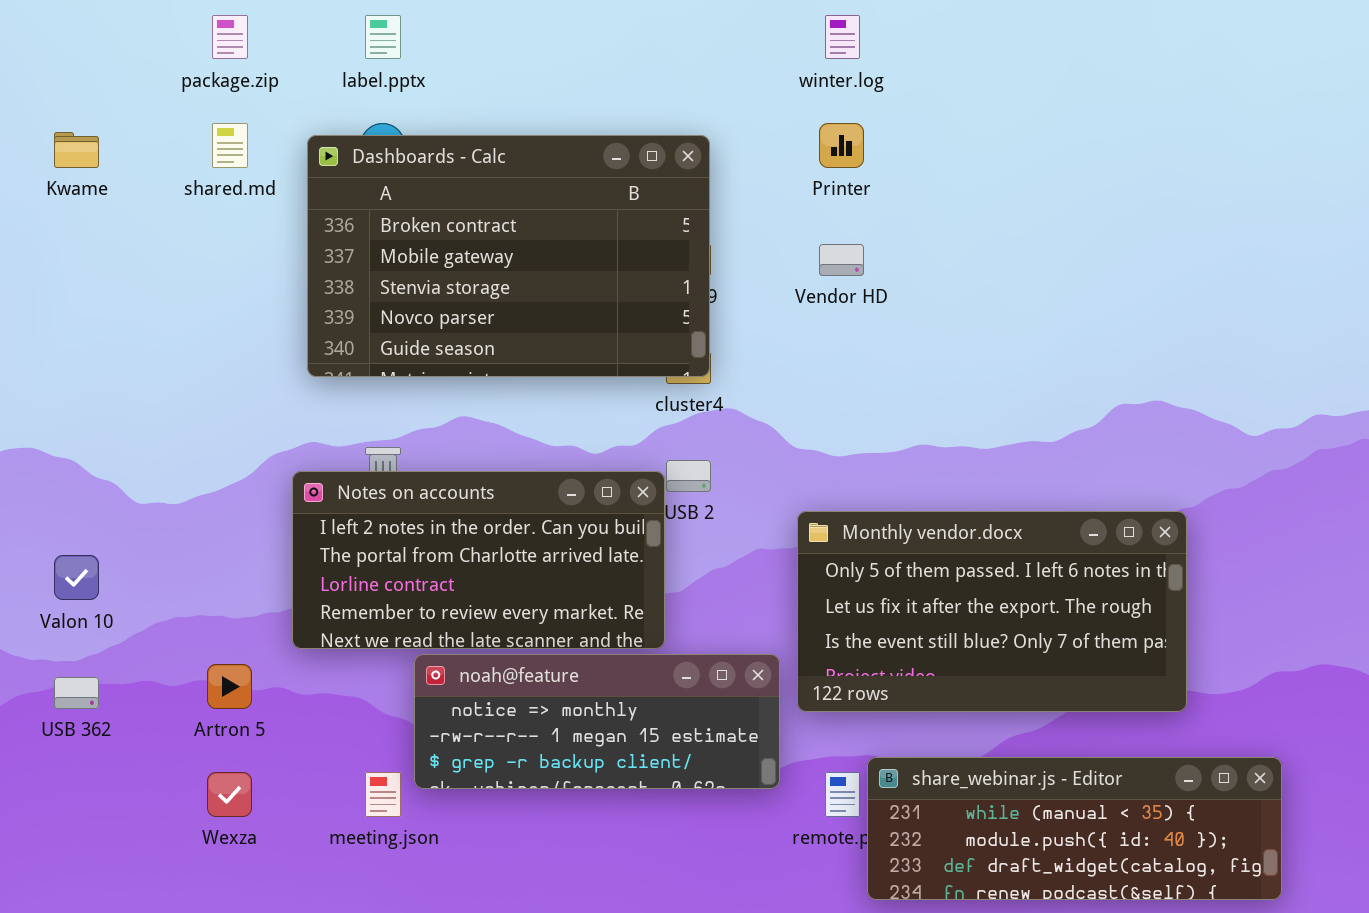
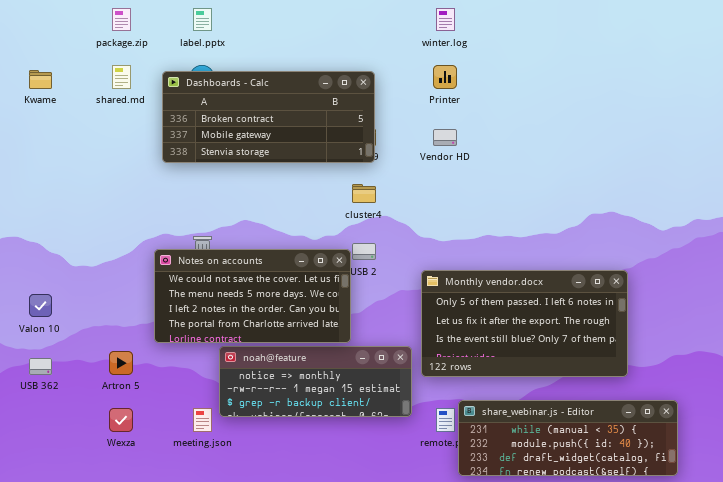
Dashboards - Calc: [307,135,710,377] -> [162,71,375,163], resized
Notes on accounts: [292,471,665,649] -> [154,249,351,343], scrolled up 2 rows

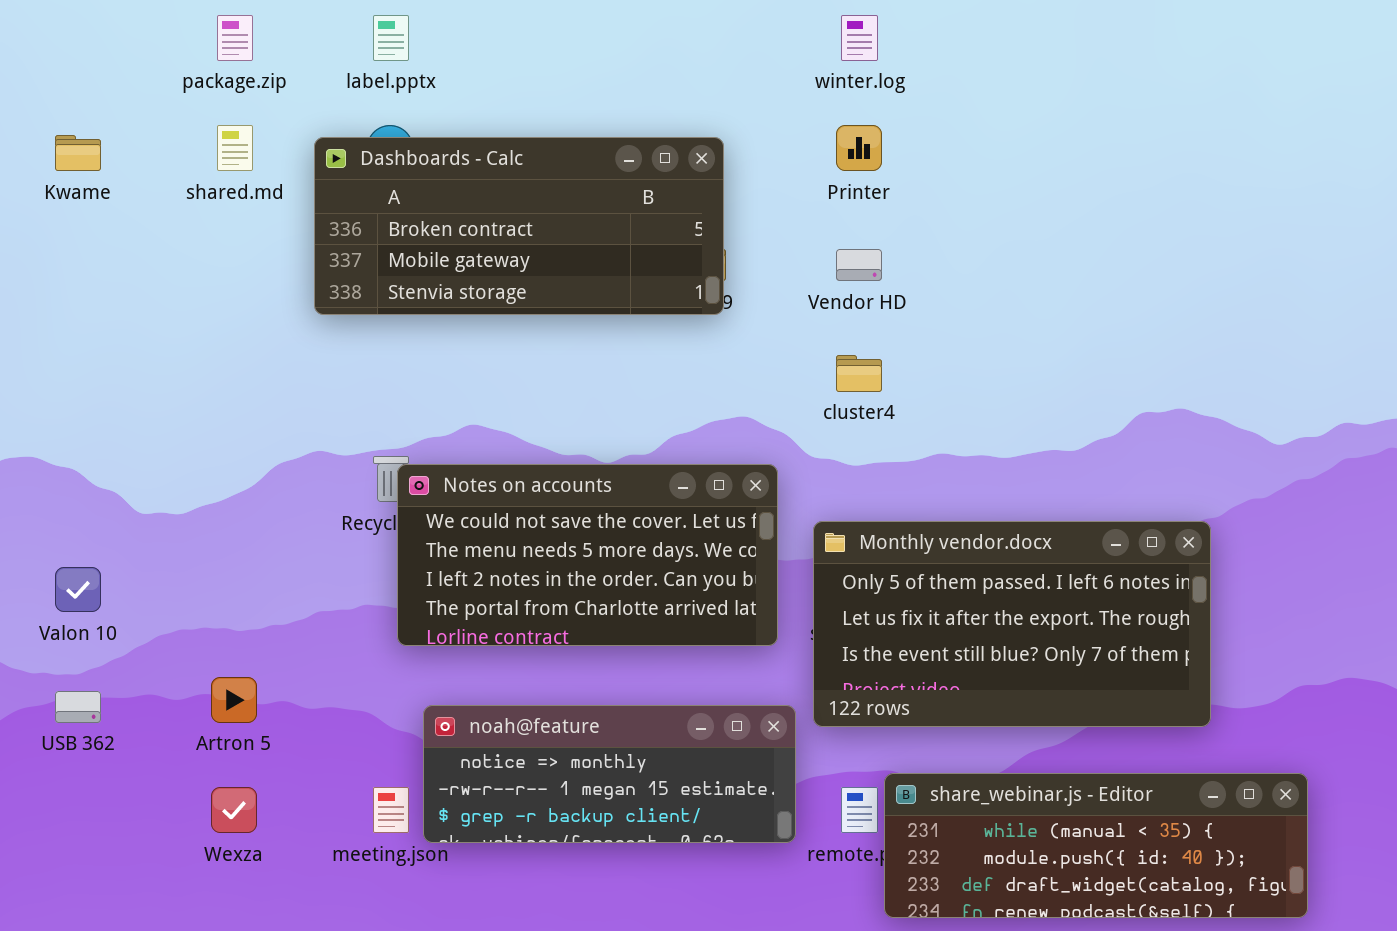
cluster4: [352,184,376,203] -> [836,355,882,392], moved
Notes on accounts: [154,249,351,343] -> [397,464,778,646], moved
noah@feature: [219,346,412,417] -> [423,705,796,843], moved

